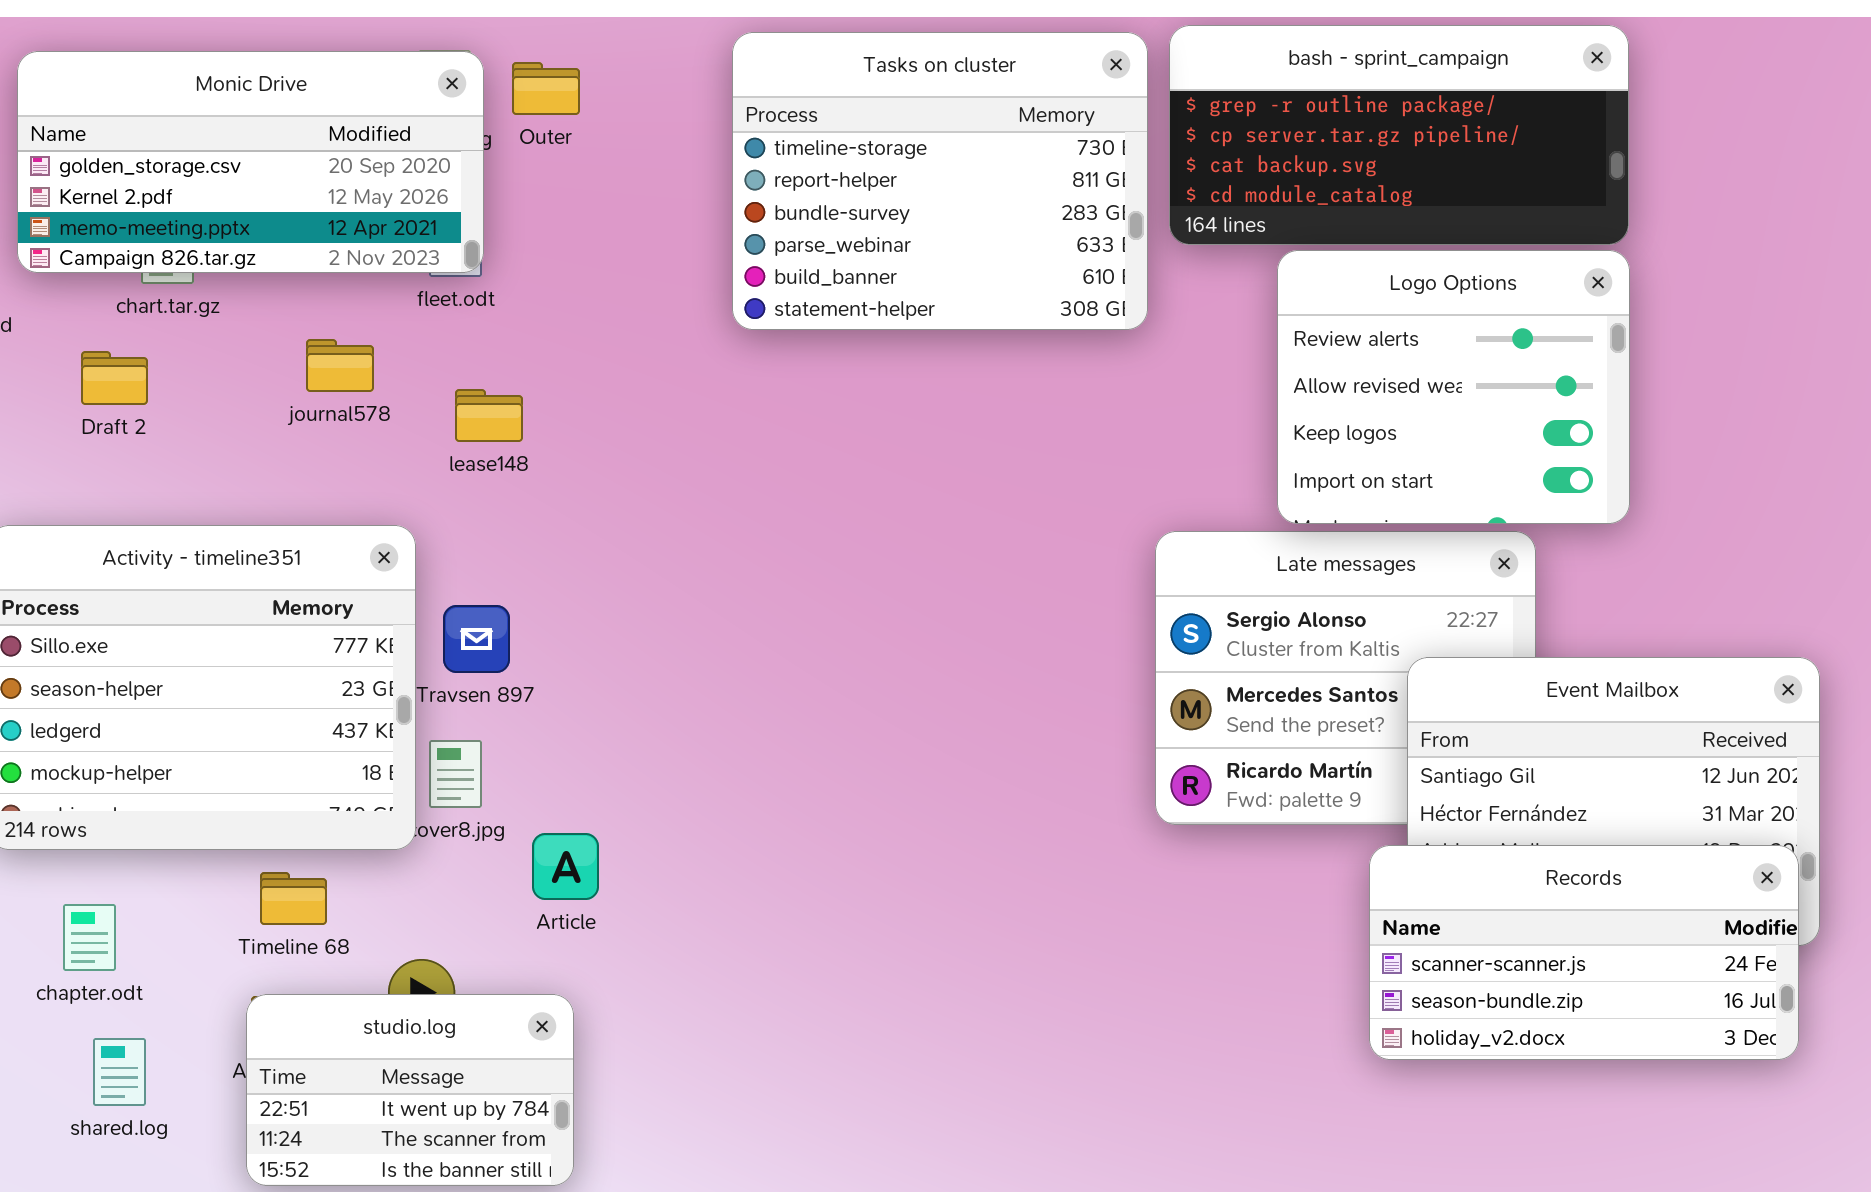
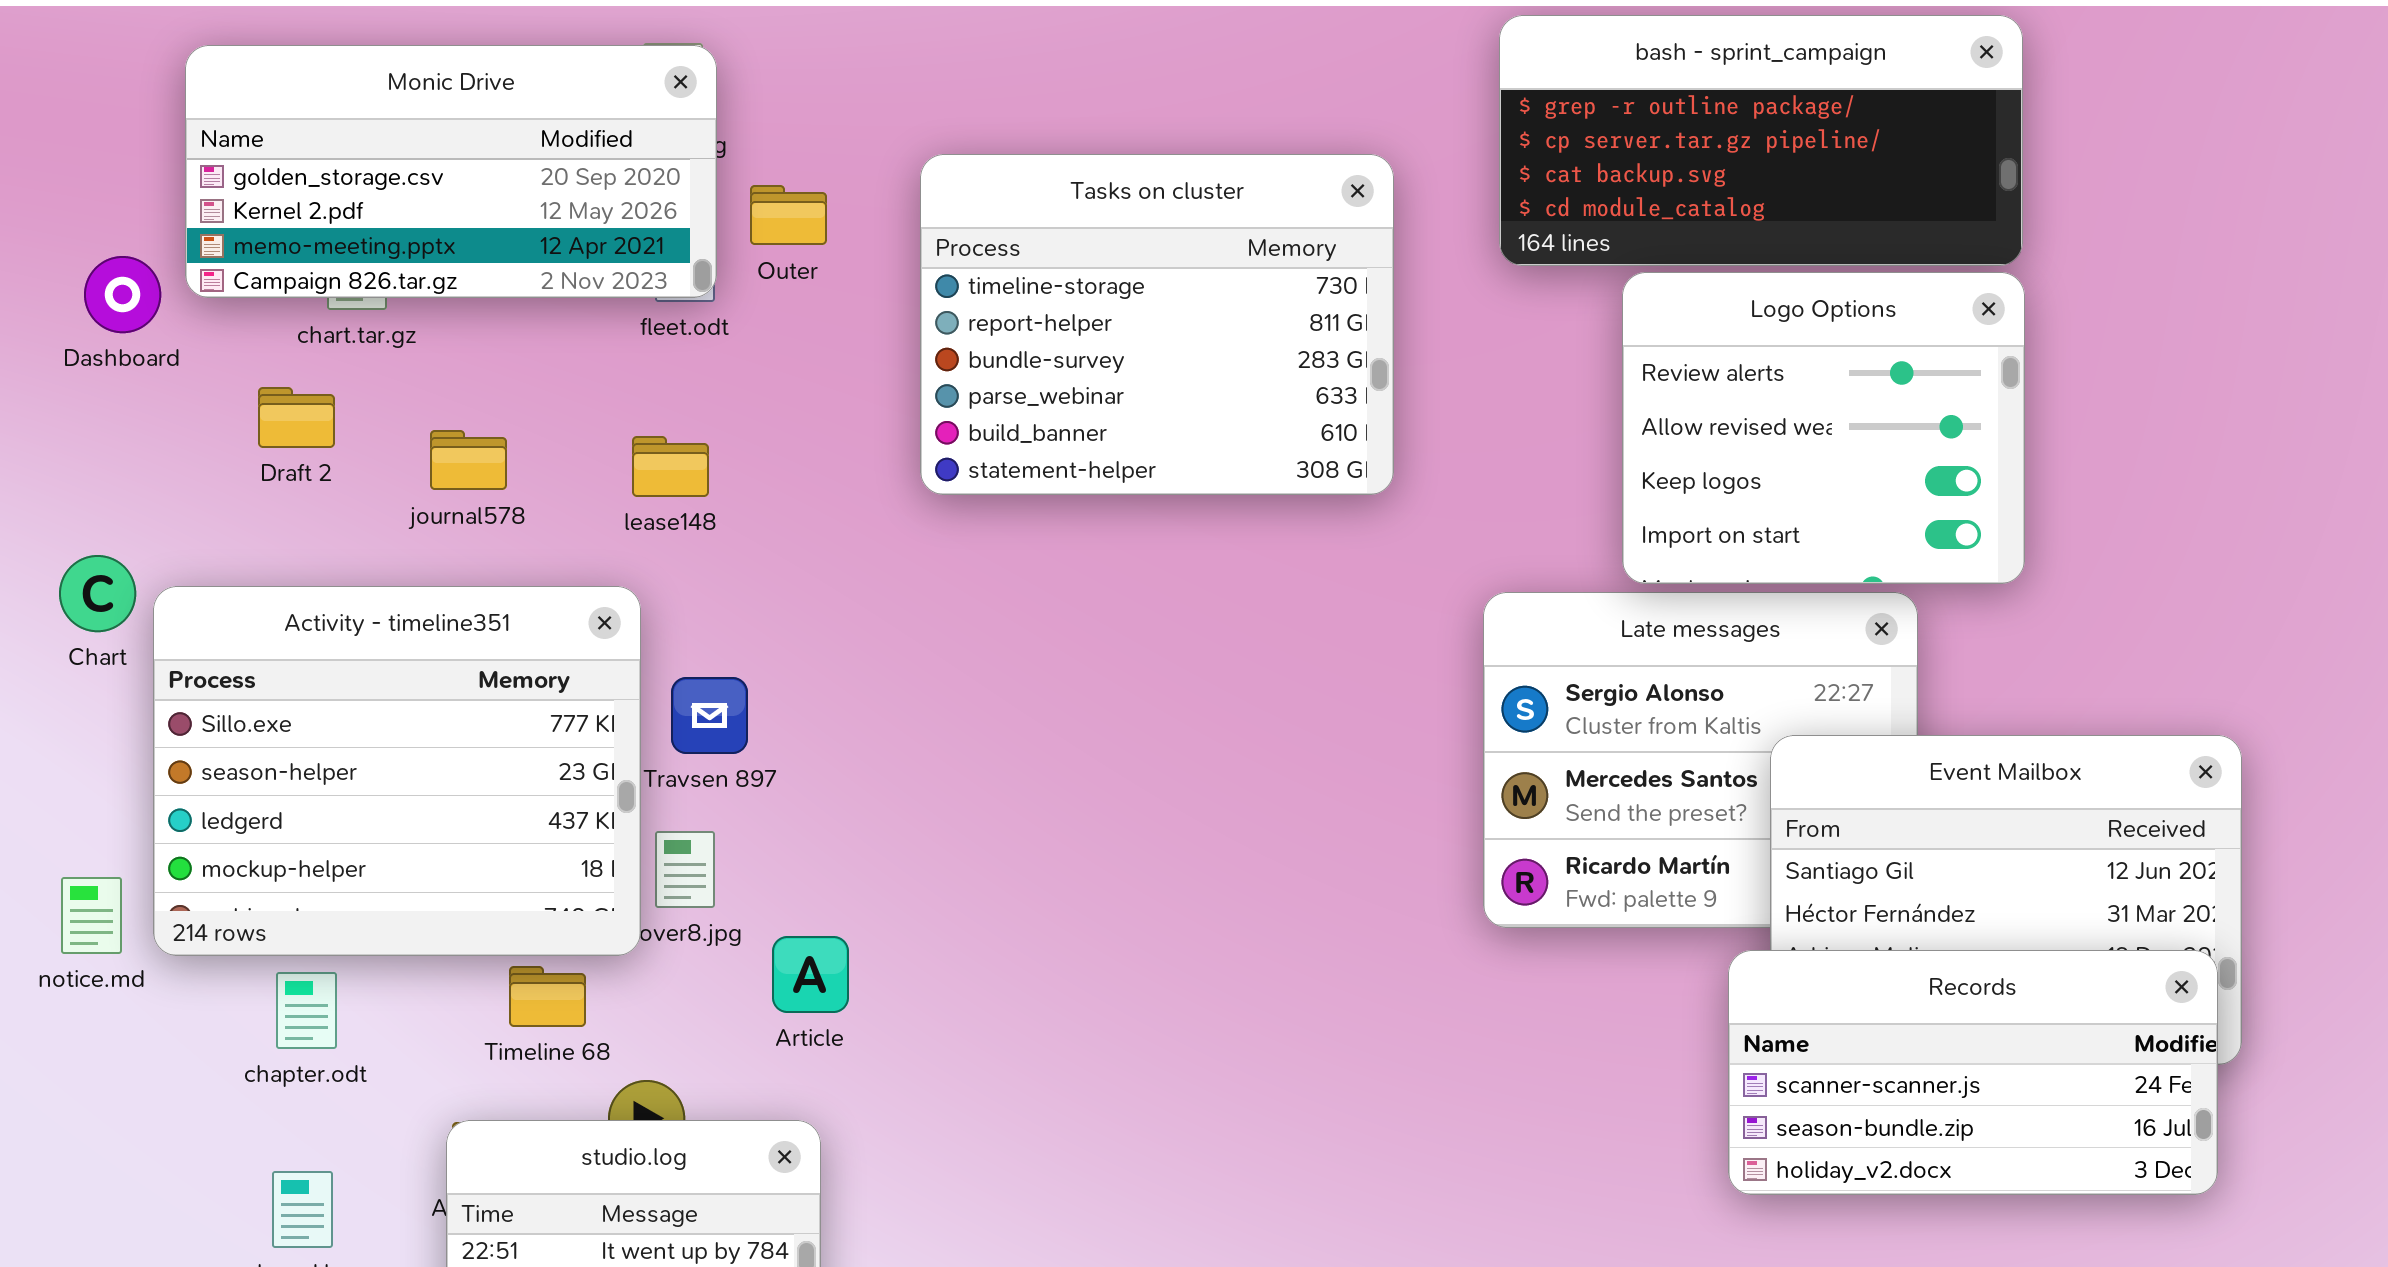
Tasks on cluster: [732,32,1148,330] -> [920,154,1394,495], moved
Outer: [512,62,580,115] -> [750,185,827,245], moved
journal578: [306,339,374,392] -> [430,430,507,490], moved
lease148: [455,389,523,442] -> [632,436,709,497], moved
Timeline 68: [260,872,327,925] -> [509,966,586,1027], moved
chapter.odt: [63,904,116,971] -> [276,972,337,1049], moved

